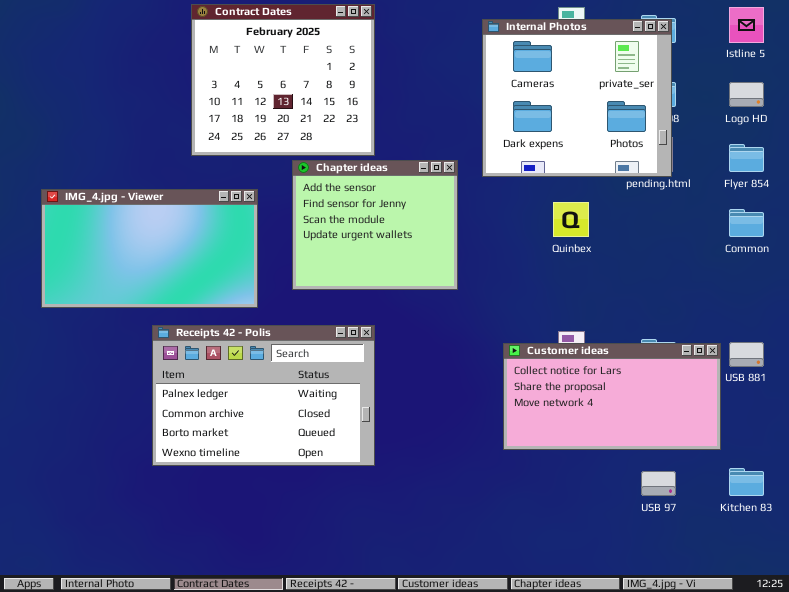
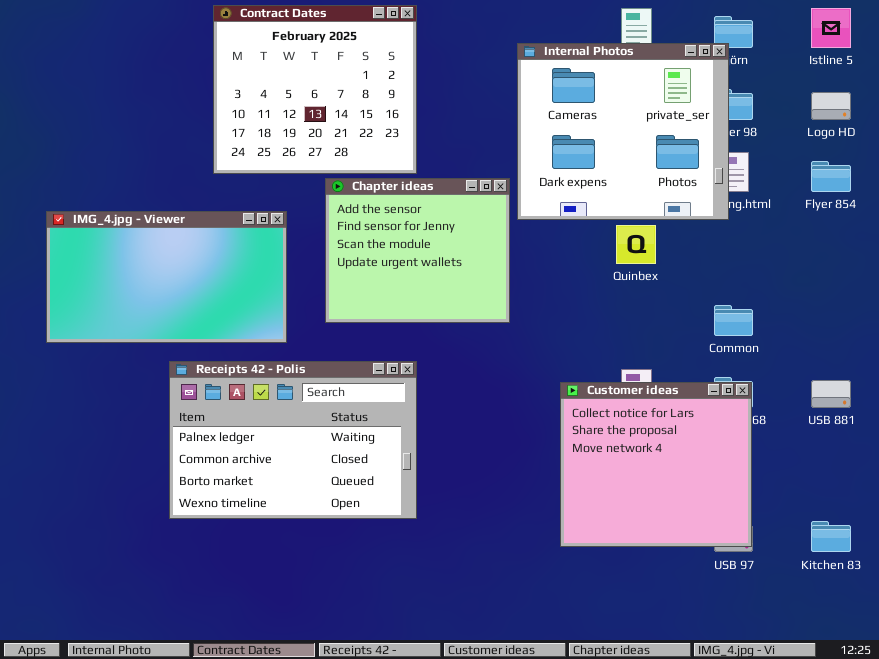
Internal Photos: [482,19,672,177] -> [517,43,729,220], moved
Common: [729,209,764,237] -> [714,305,753,336], moved
Customer ideas: [503,343,721,450] -> [560,382,752,547], resized

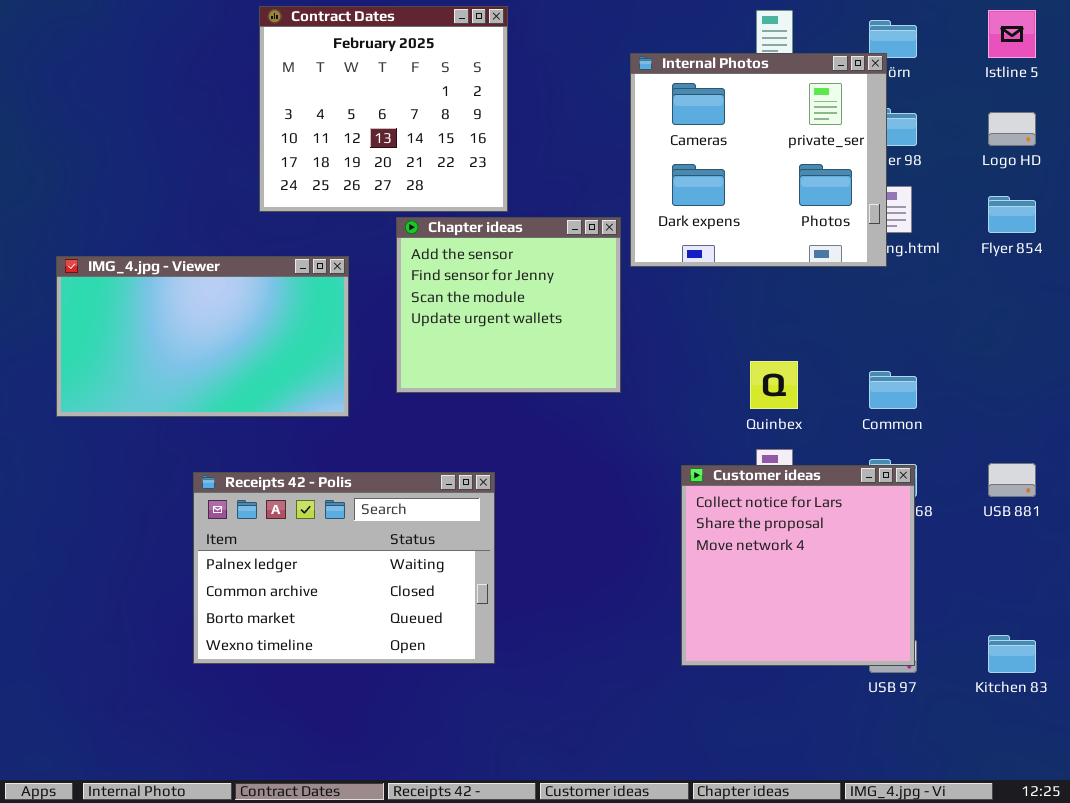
Quinbex: [616,225,656,264] -> [750,361,798,409], moved
Receipts 42 - Polis: [169,361,417,519] -> [193,472,495,664], moved

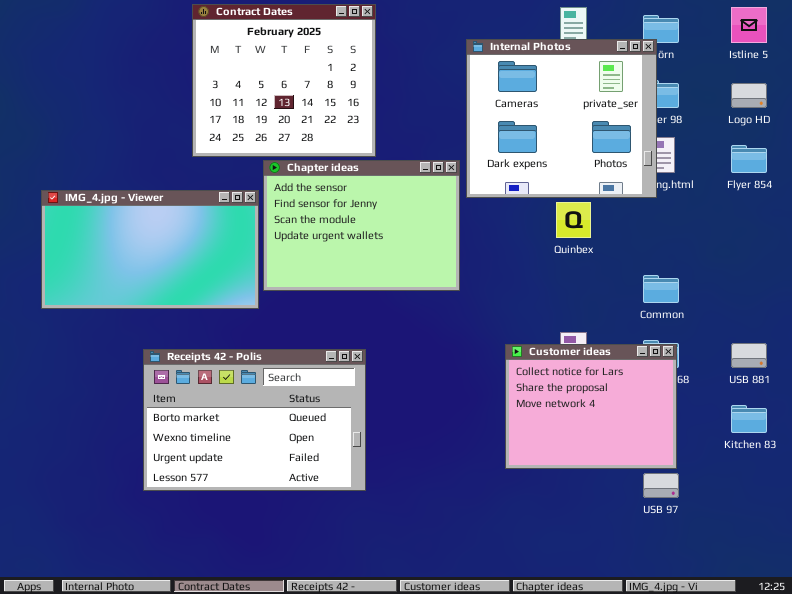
Chapter ideas: [396,217,621,393] -> [263,160,460,291], resized
Quinbex: [750,361,798,409] -> [556,202,591,238], moved
Customer ideas: [681,465,915,666] -> [505,344,677,469], resized
Receipts 42 - Polis: [193,472,495,664] -> [143,349,366,491], scrolled down 2 rows
Kitchen 83: [988,635,1036,673] -> [731,405,767,433], moved

